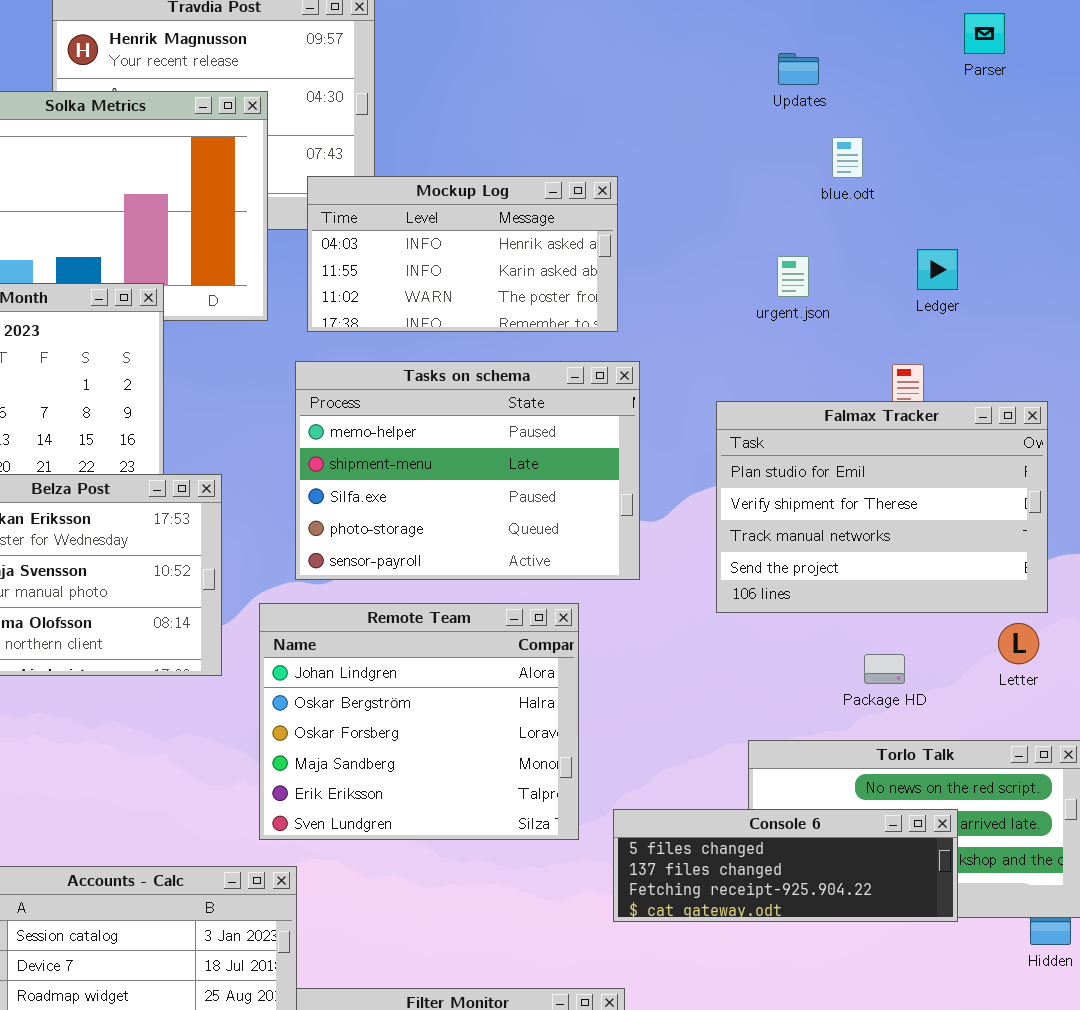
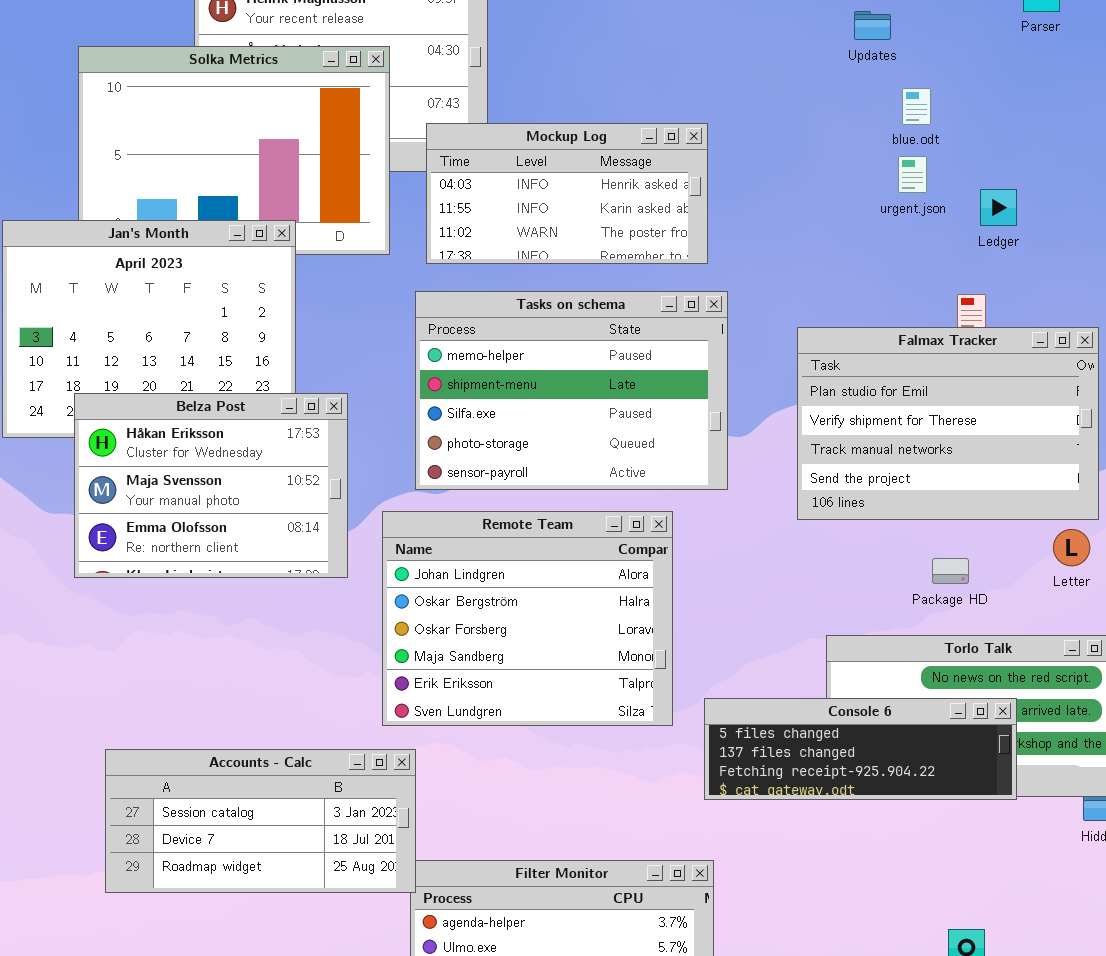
urgent.json: [777,256,809,297] -> [898,156,927,193], moved

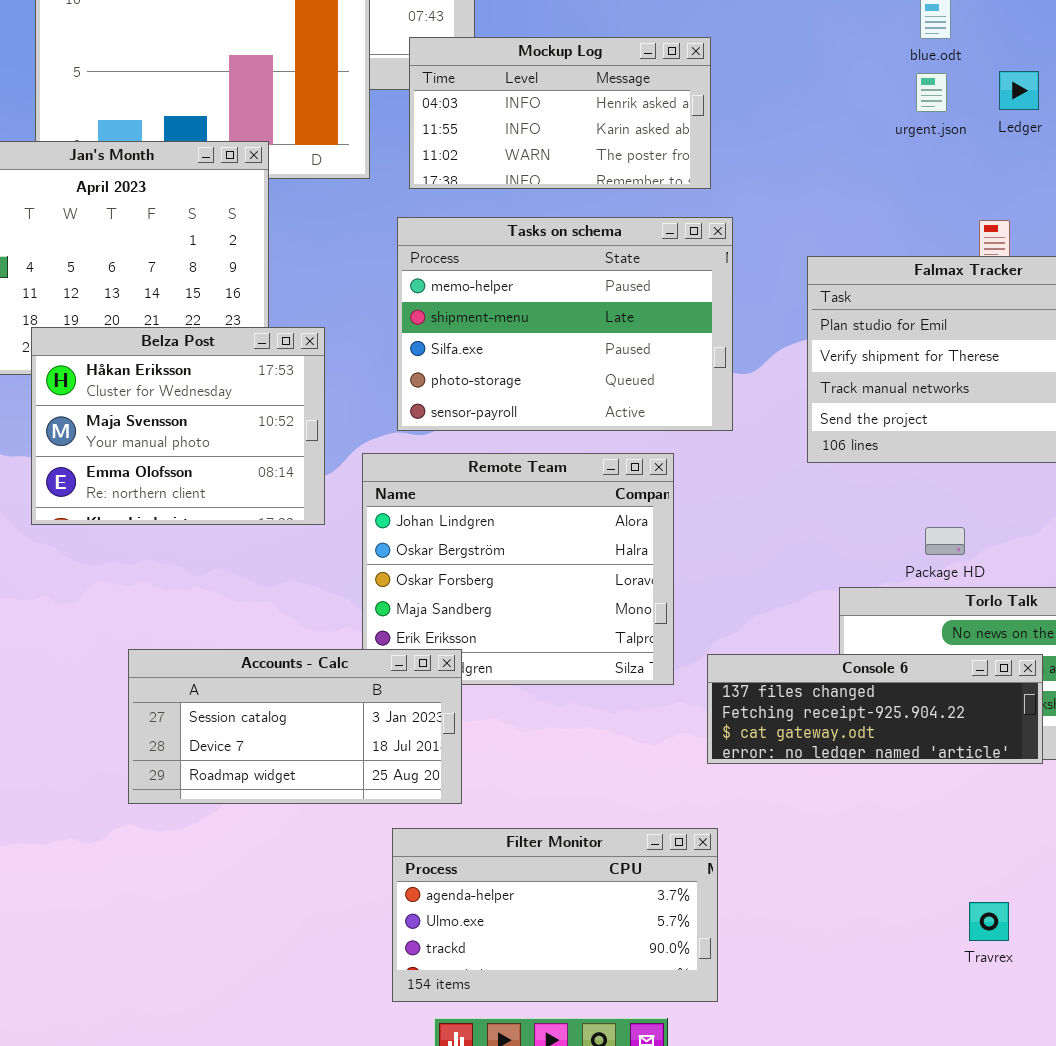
Ledger: [980,189,1017,226] -> [999,71,1039,110], moved
Package HD: [932,558,969,584] -> [925,527,965,555], moved
Console 6: [704,698,1017,800] -> [707,654,1043,764], scrolled down 1 row
Accounts - Calc: [105,749,416,893] -> [128,649,462,804], moved

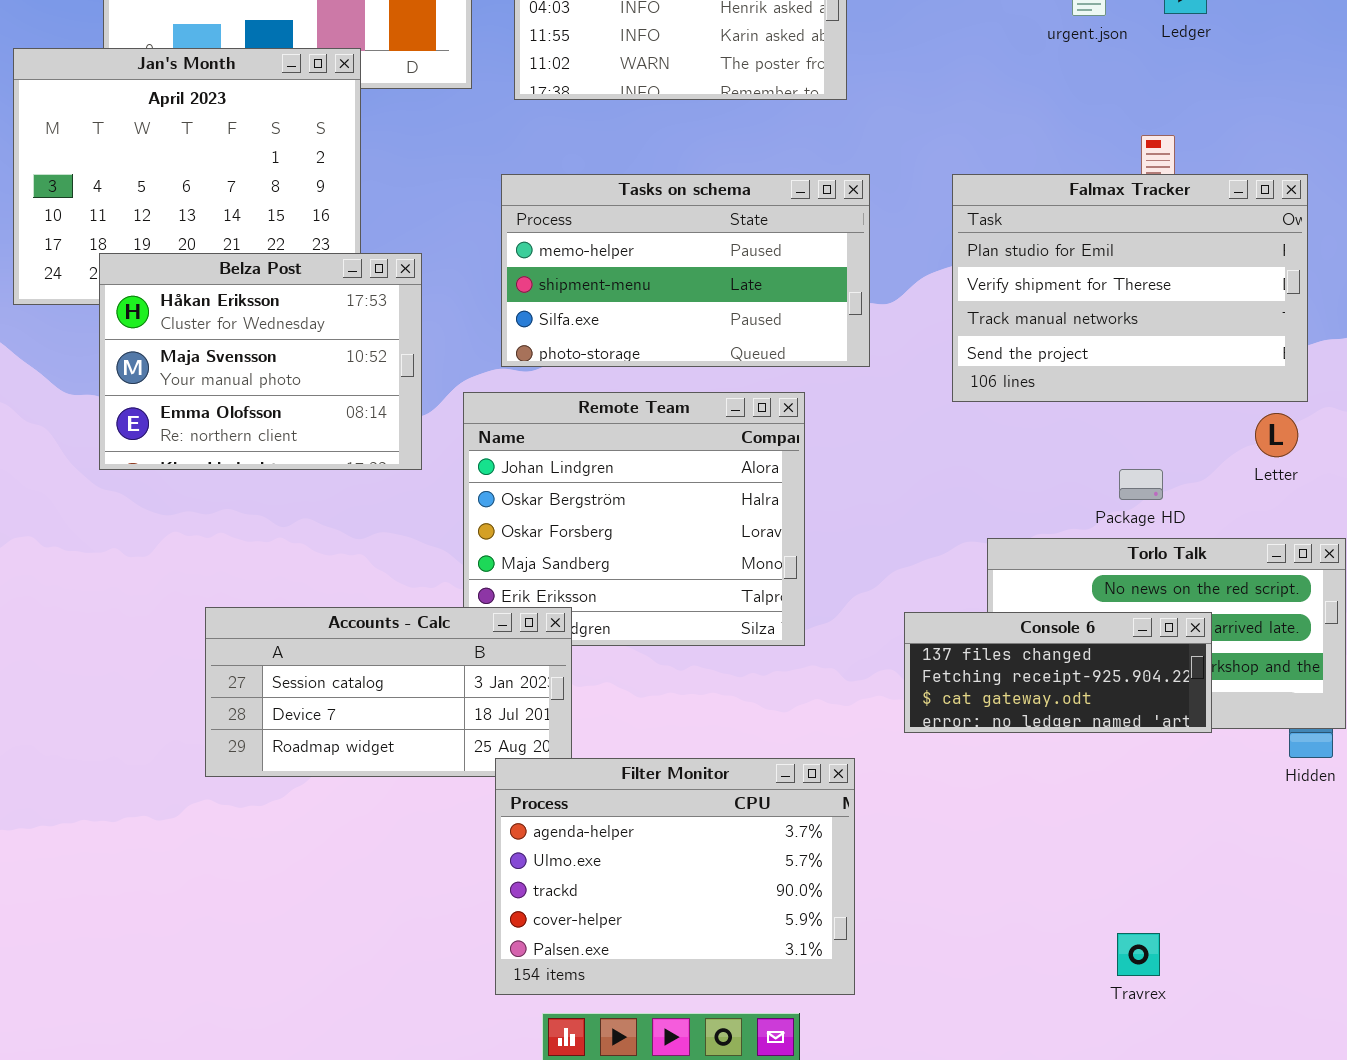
Tasks on schema: [397,217,733,431] -> [501,174,870,367], resized
Package HD: [925,527,965,555] -> [1119,469,1163,500], moved
Console 6: [707,654,1043,764] -> [904,612,1212,733], resized
Filter Monitor: [392,828,718,1002] -> [495,758,855,995], resized
Travrex: [969,902,1009,941] -> [1117,933,1160,976], moved

